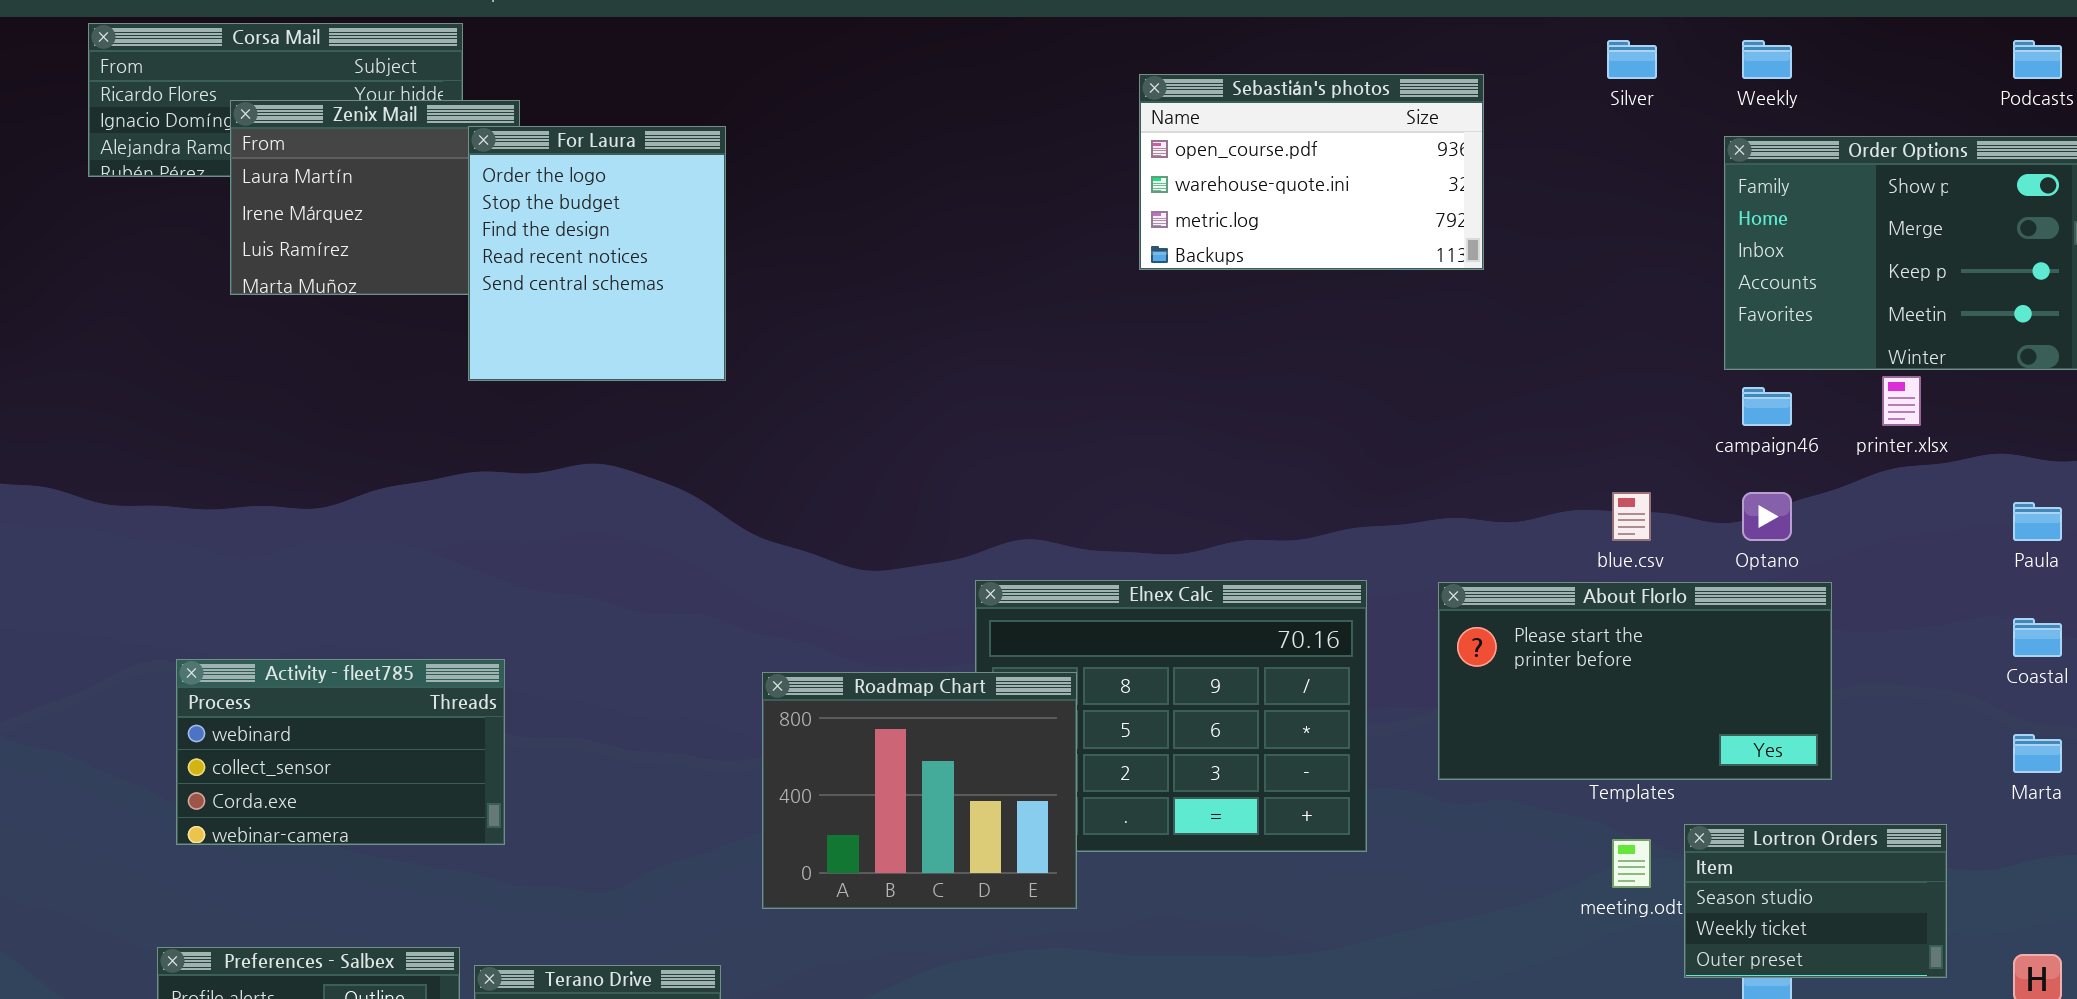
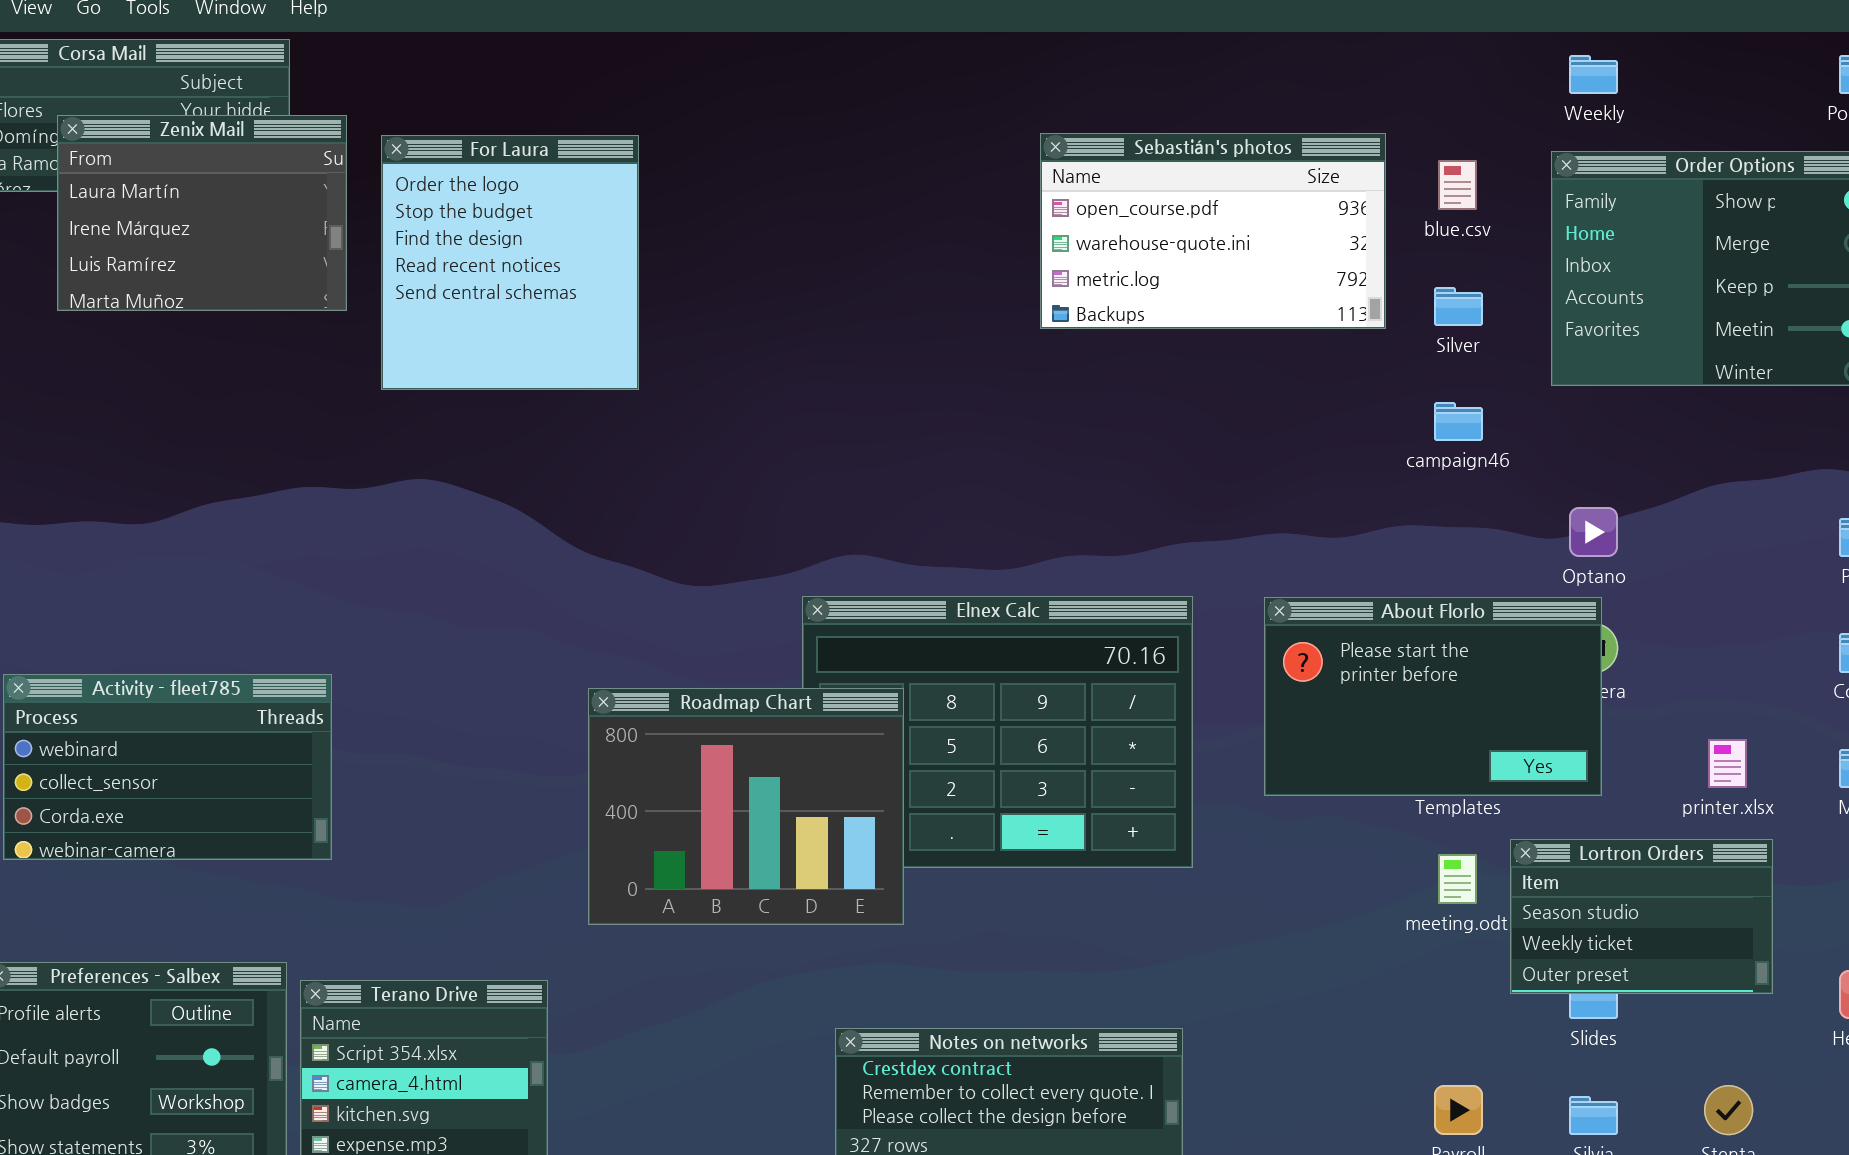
Silver: [1607,40,1657,79] -> [1434,287,1483,326], moved
Sebastián's photos: [1139,74,1484,270] -> [1040,133,1386,329], moved
For Laura: [468,126,726,381] -> [381,135,639,390], moved
printer.xlsx: [1882,376,1921,426] -> [1708,739,1747,788], moved
campaign46: [1742,387,1792,426] -> [1434,402,1483,441], moved
blue.csv: [1612,492,1651,541] -> [1438,160,1477,210], moved
About Florlo: [1438,582,1832,780] -> [1264,597,1602,796], resized

